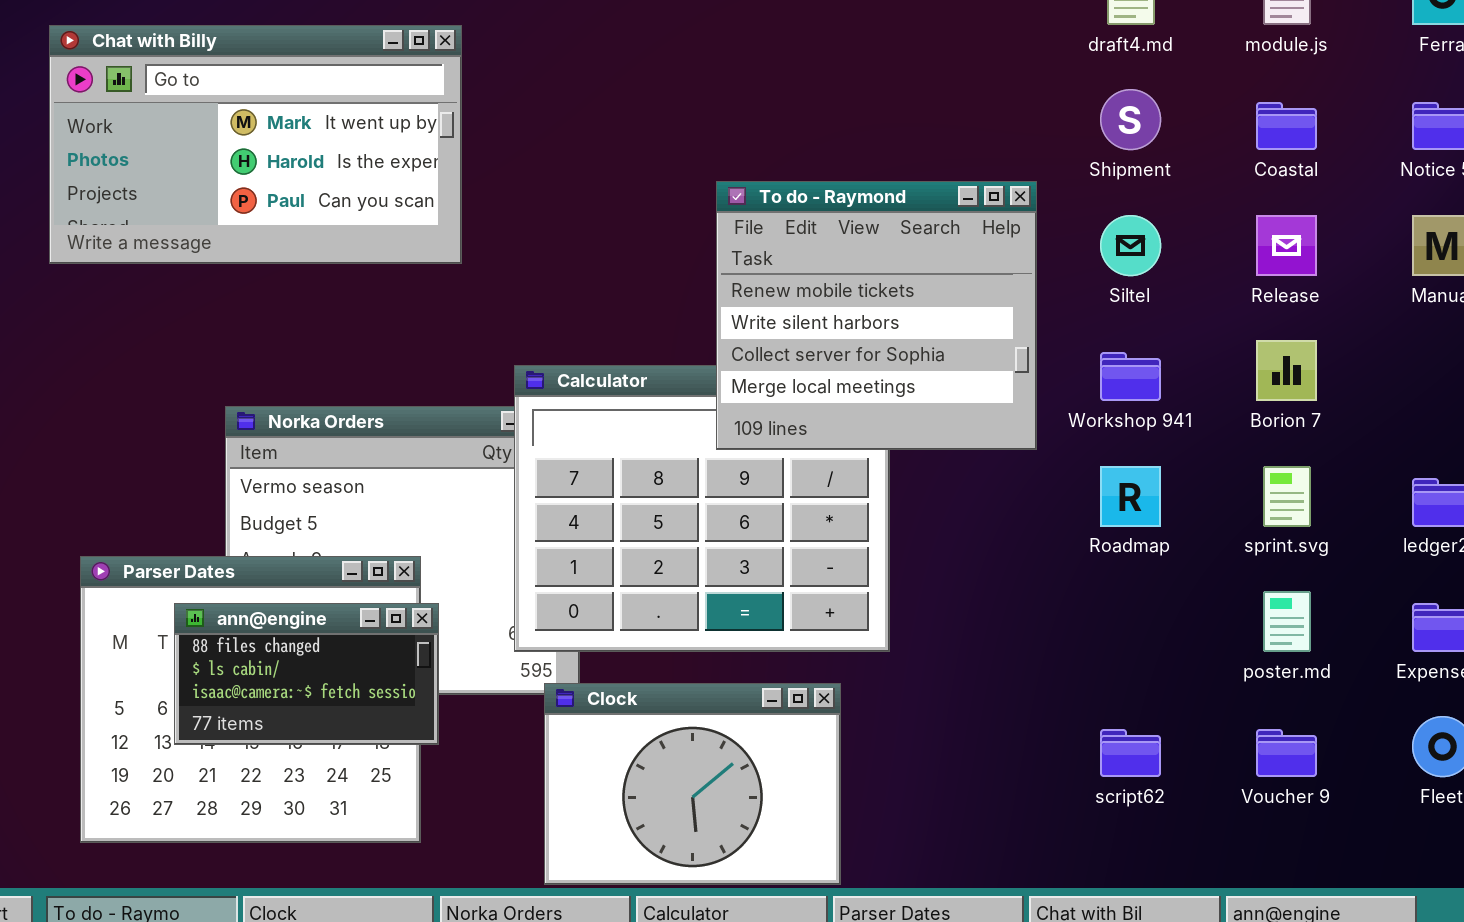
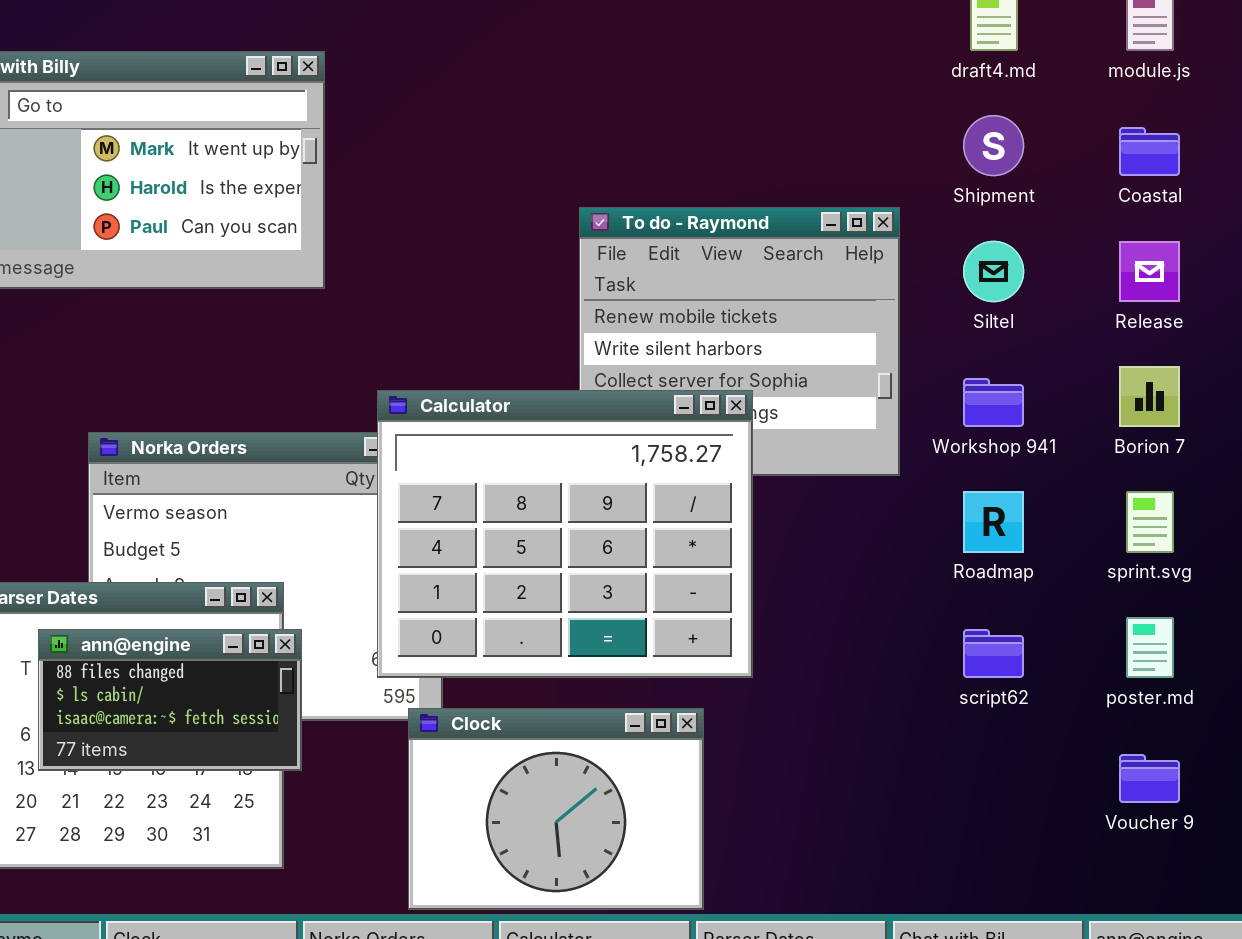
Calculator: [514,365,890,652] -> [377,390,753,678], raised
script62: [1100,729,1161,777] -> [963,629,1024,678], moved

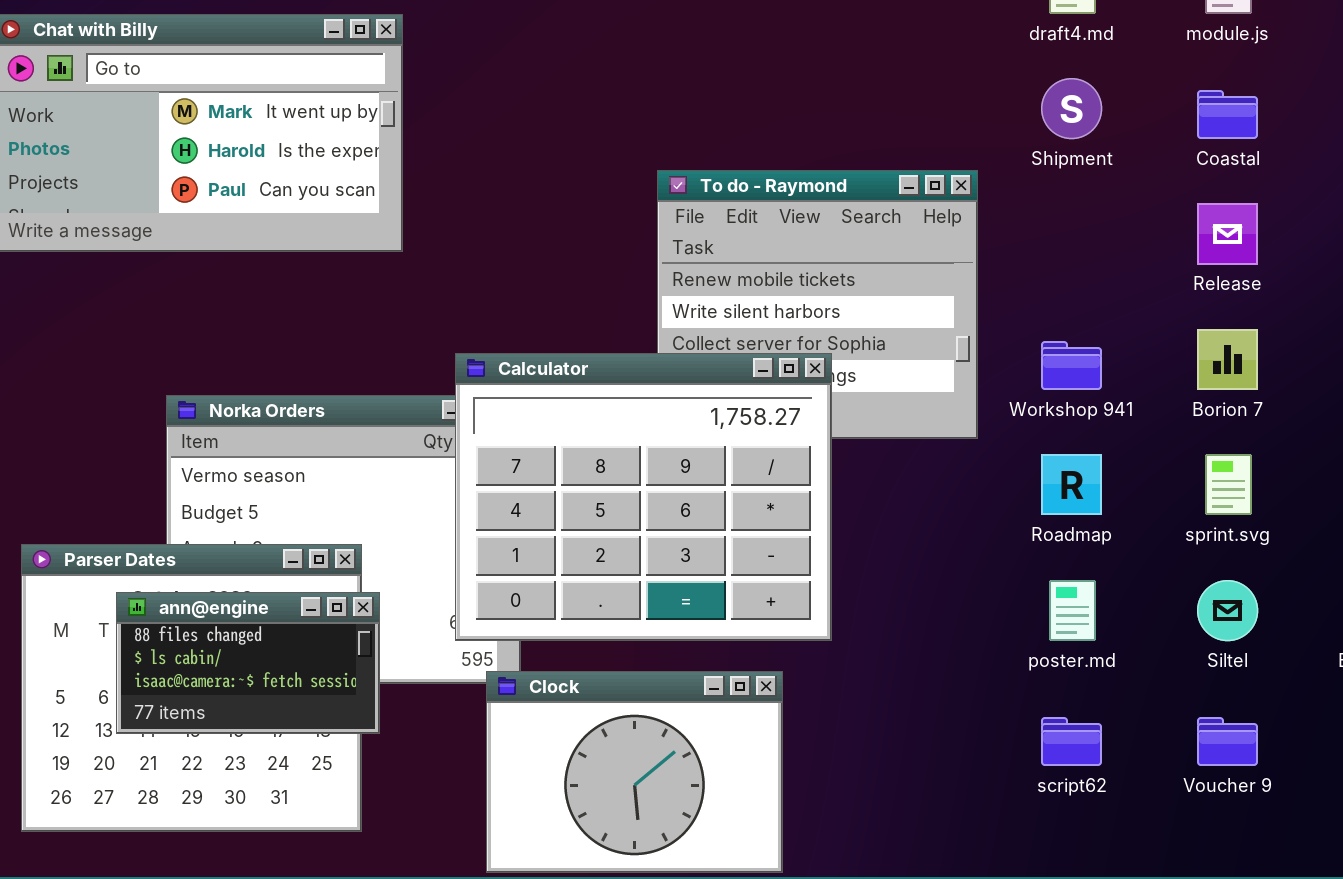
Siltel: [963,241,1024,302] -> [1197,580,1258,641], moved
poster.md: [1126,617,1174,678] -> [1049,580,1096,641], moved
script62: [963,629,1024,678] -> [1041,717,1102,766], moved

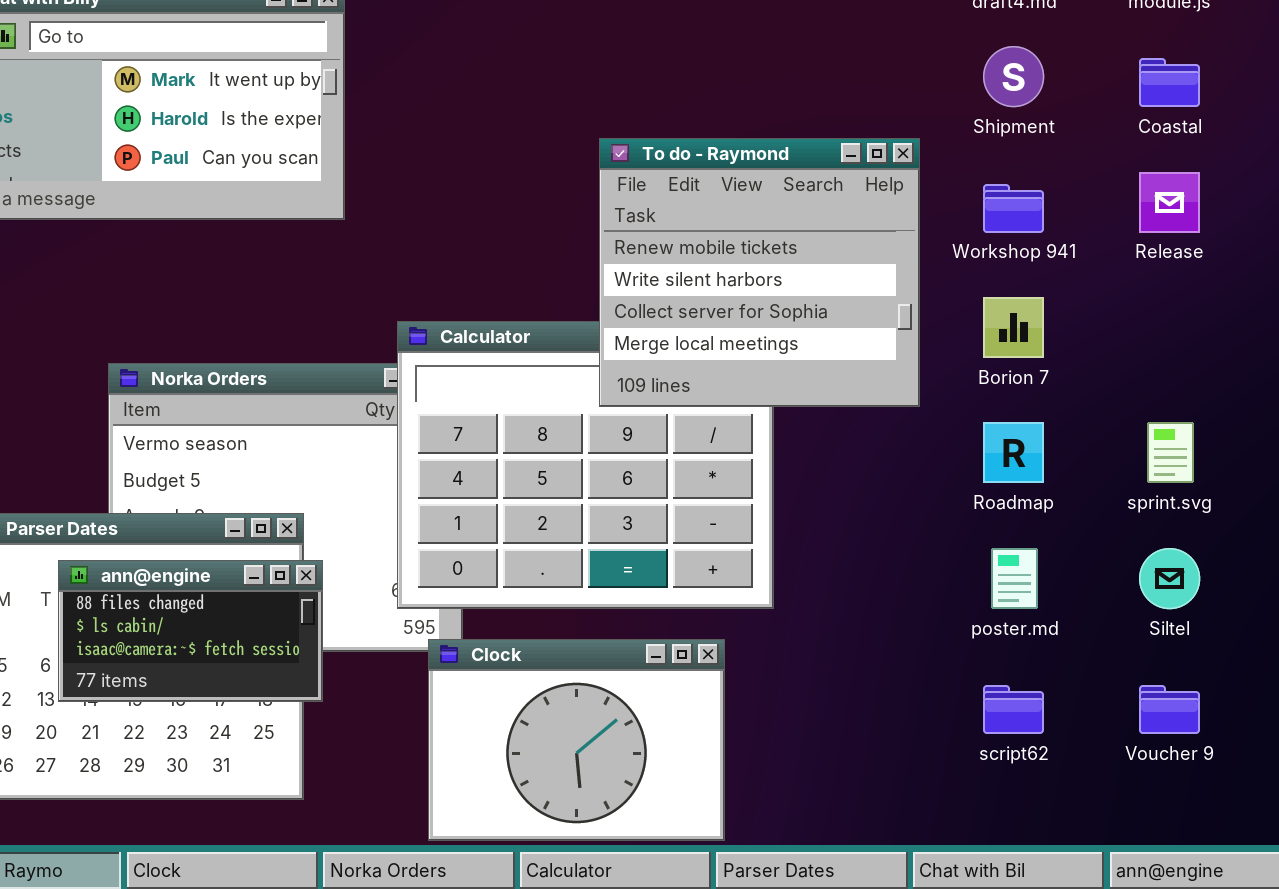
To do - Raymond: [657,170,978,439] -> [599,138,920,407], raised
Borion 7: [1197,329,1258,390] -> [983,297,1044,358], moved
Workshop 941: [1041,341,1102,390] -> [983,184,1044,233], moved

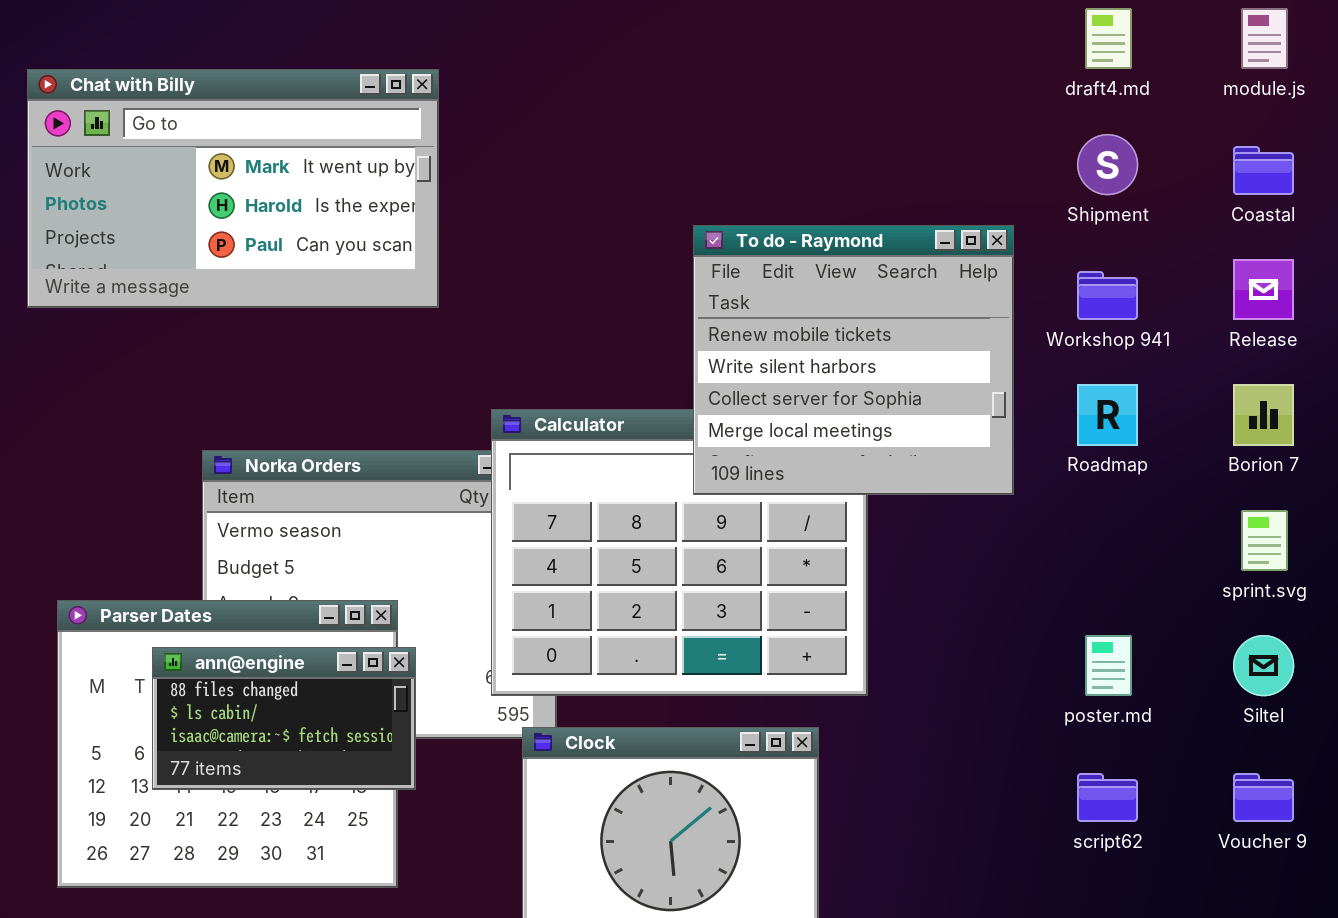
Borion 7: [983,297,1044,358] -> [1233,384,1294,446], moved
Roadmap: [983,422,1044,483] -> [1077,384,1138,446], moved

